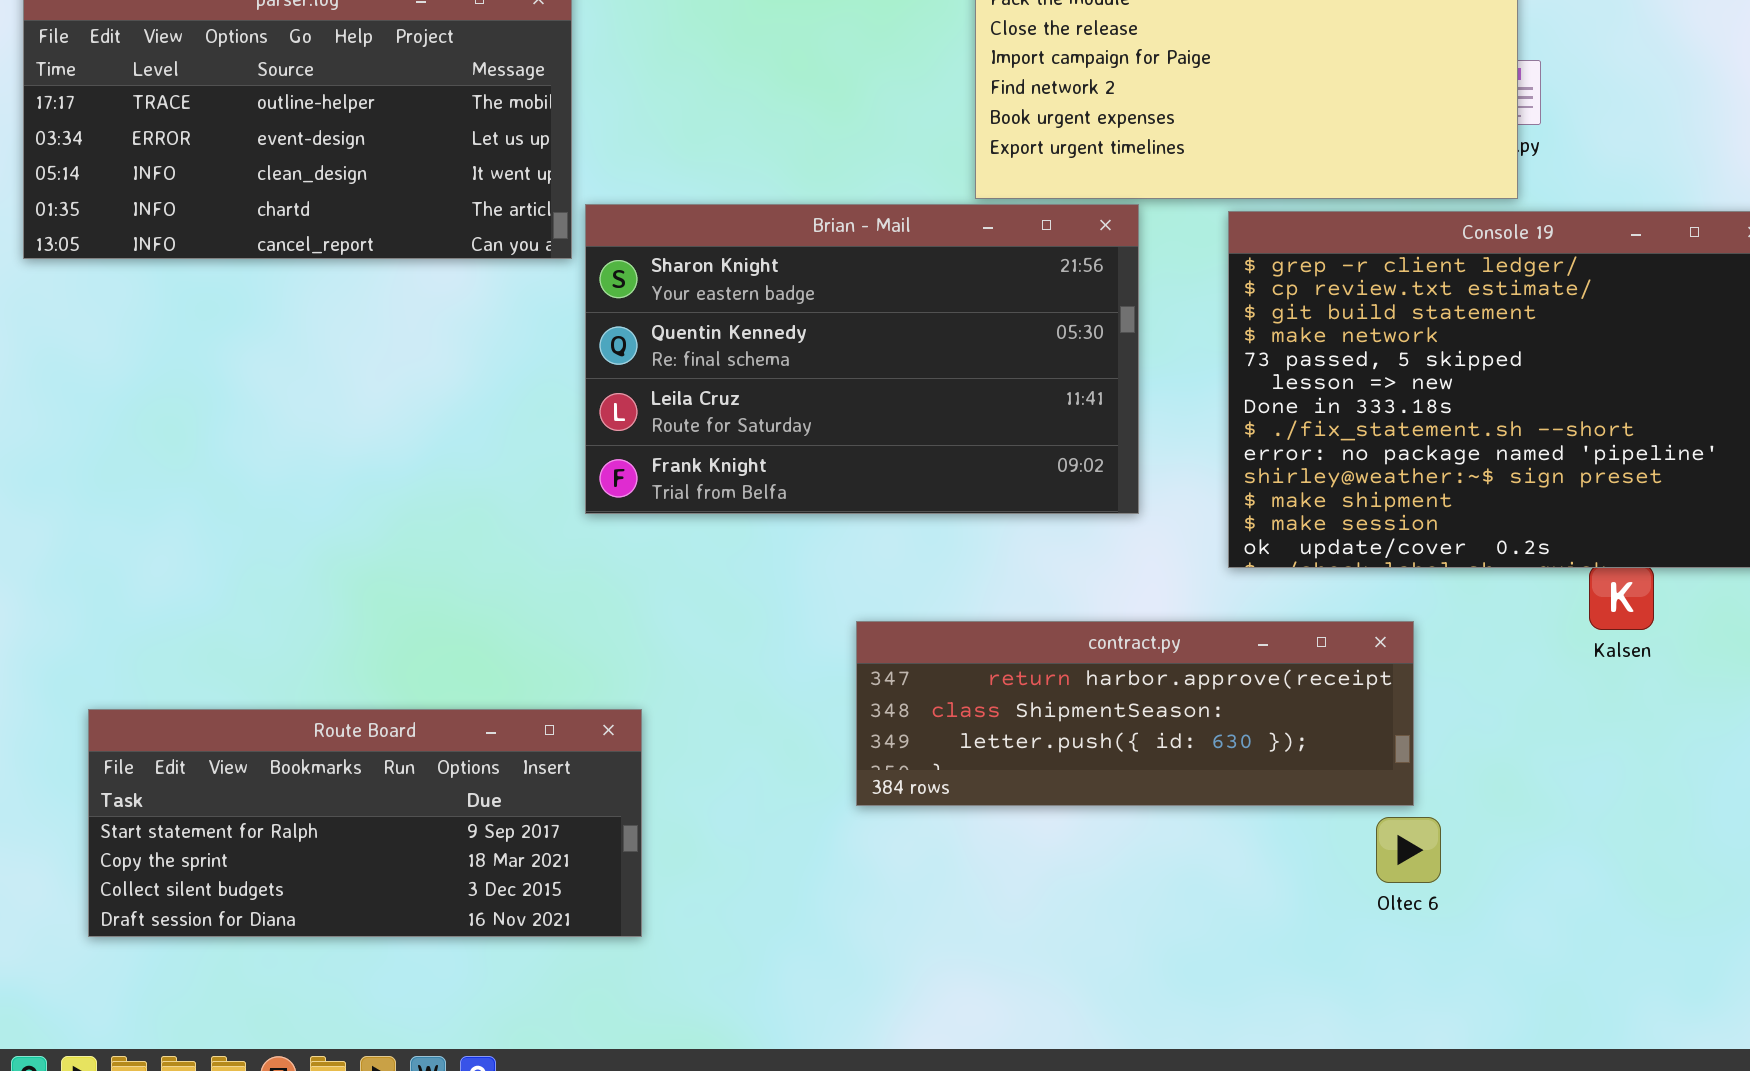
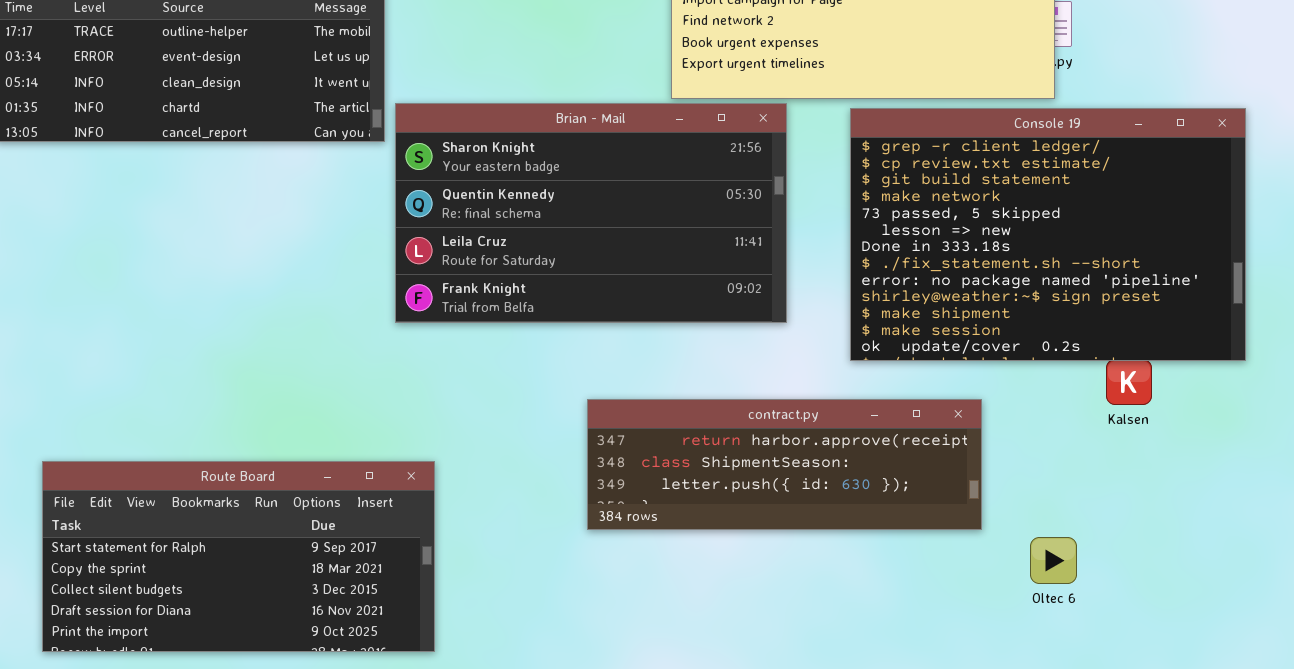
Route Board: [88,709,642,937] -> [42,461,435,652], resized
Oltec 6: [1376,817,1441,883] -> [1030,537,1077,584], moved

